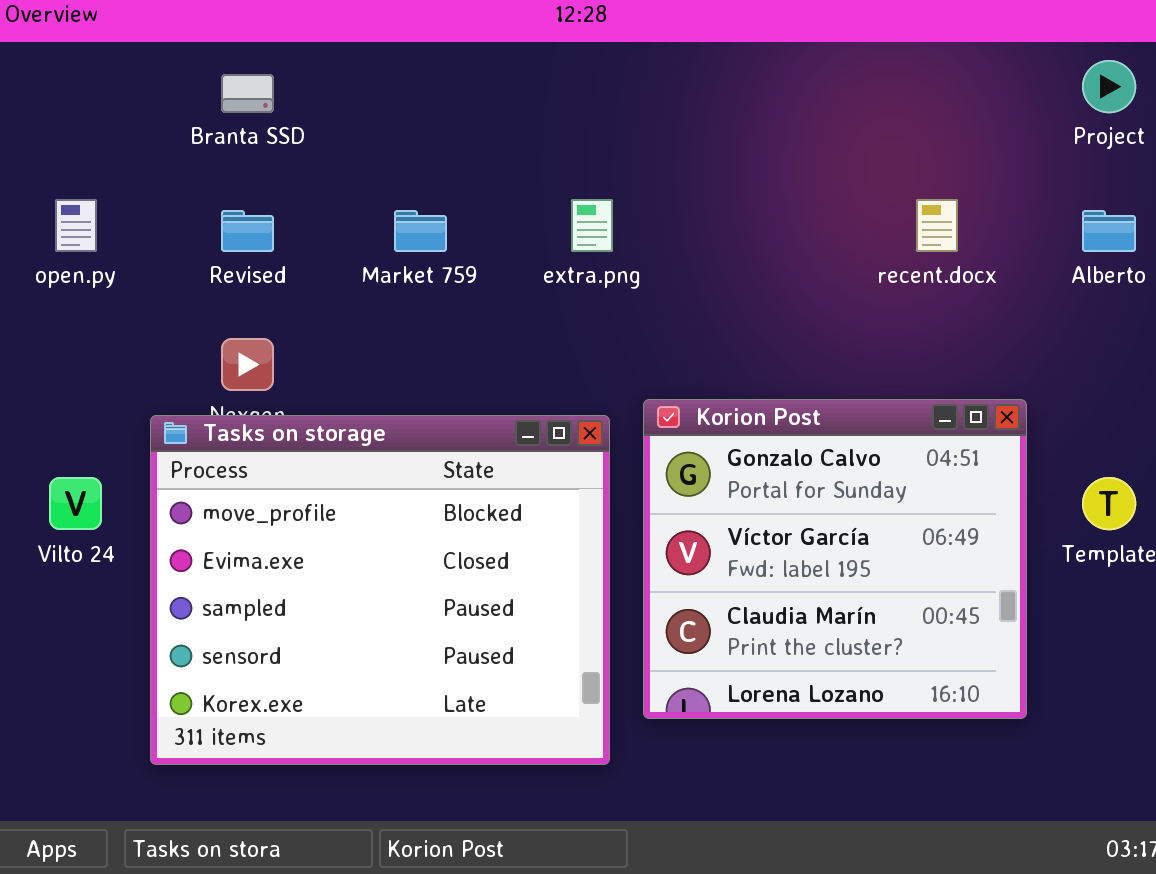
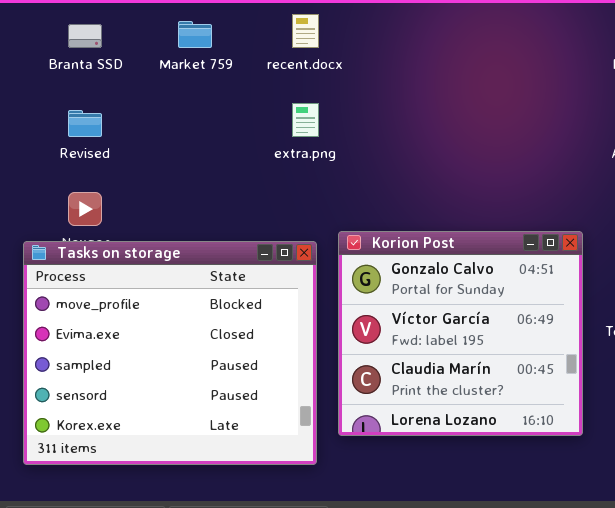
recent.docx: [916,199,958,252] -> [292,14,319,48], moved
Market 759: [394,210,447,252] -> [178,21,212,48], moved

